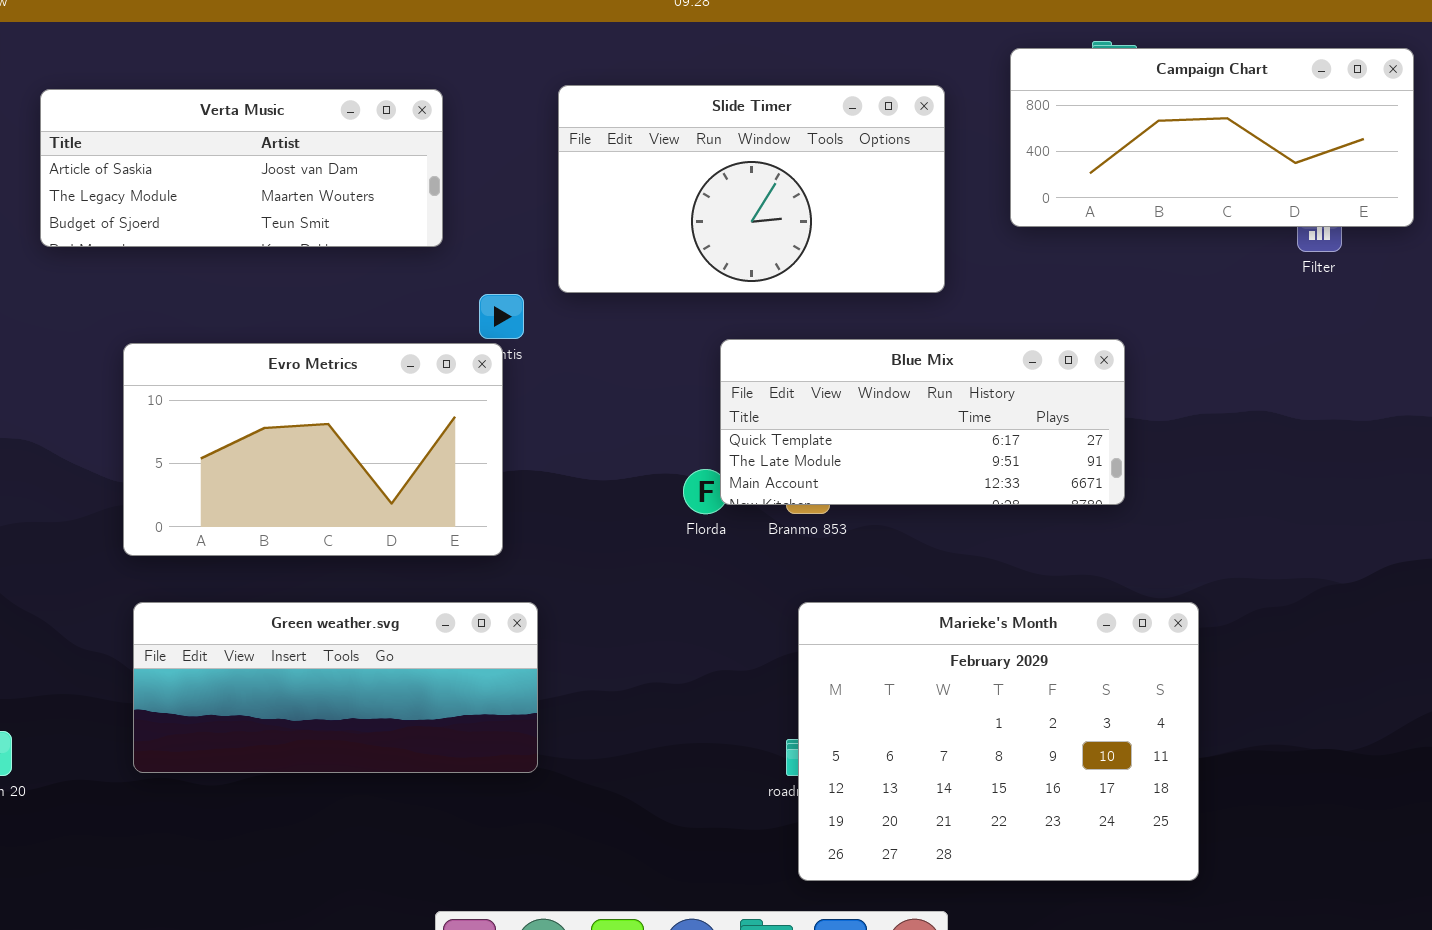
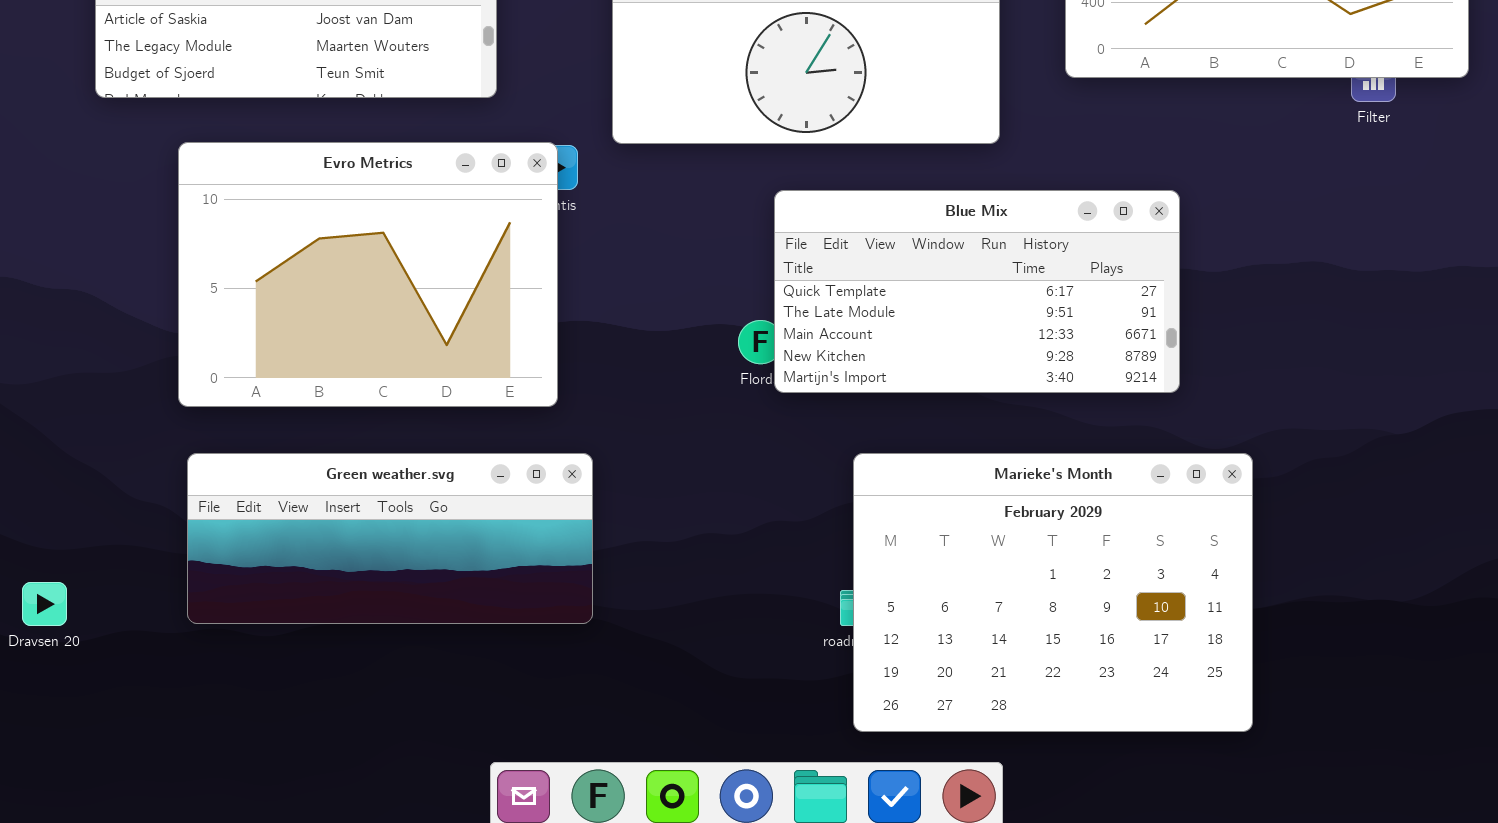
Blue Mix: [720,339,1125,505] -> [774,190,1180,393], resized
Evro Metrics: [123,343,503,556] -> [178,142,558,407], resized

